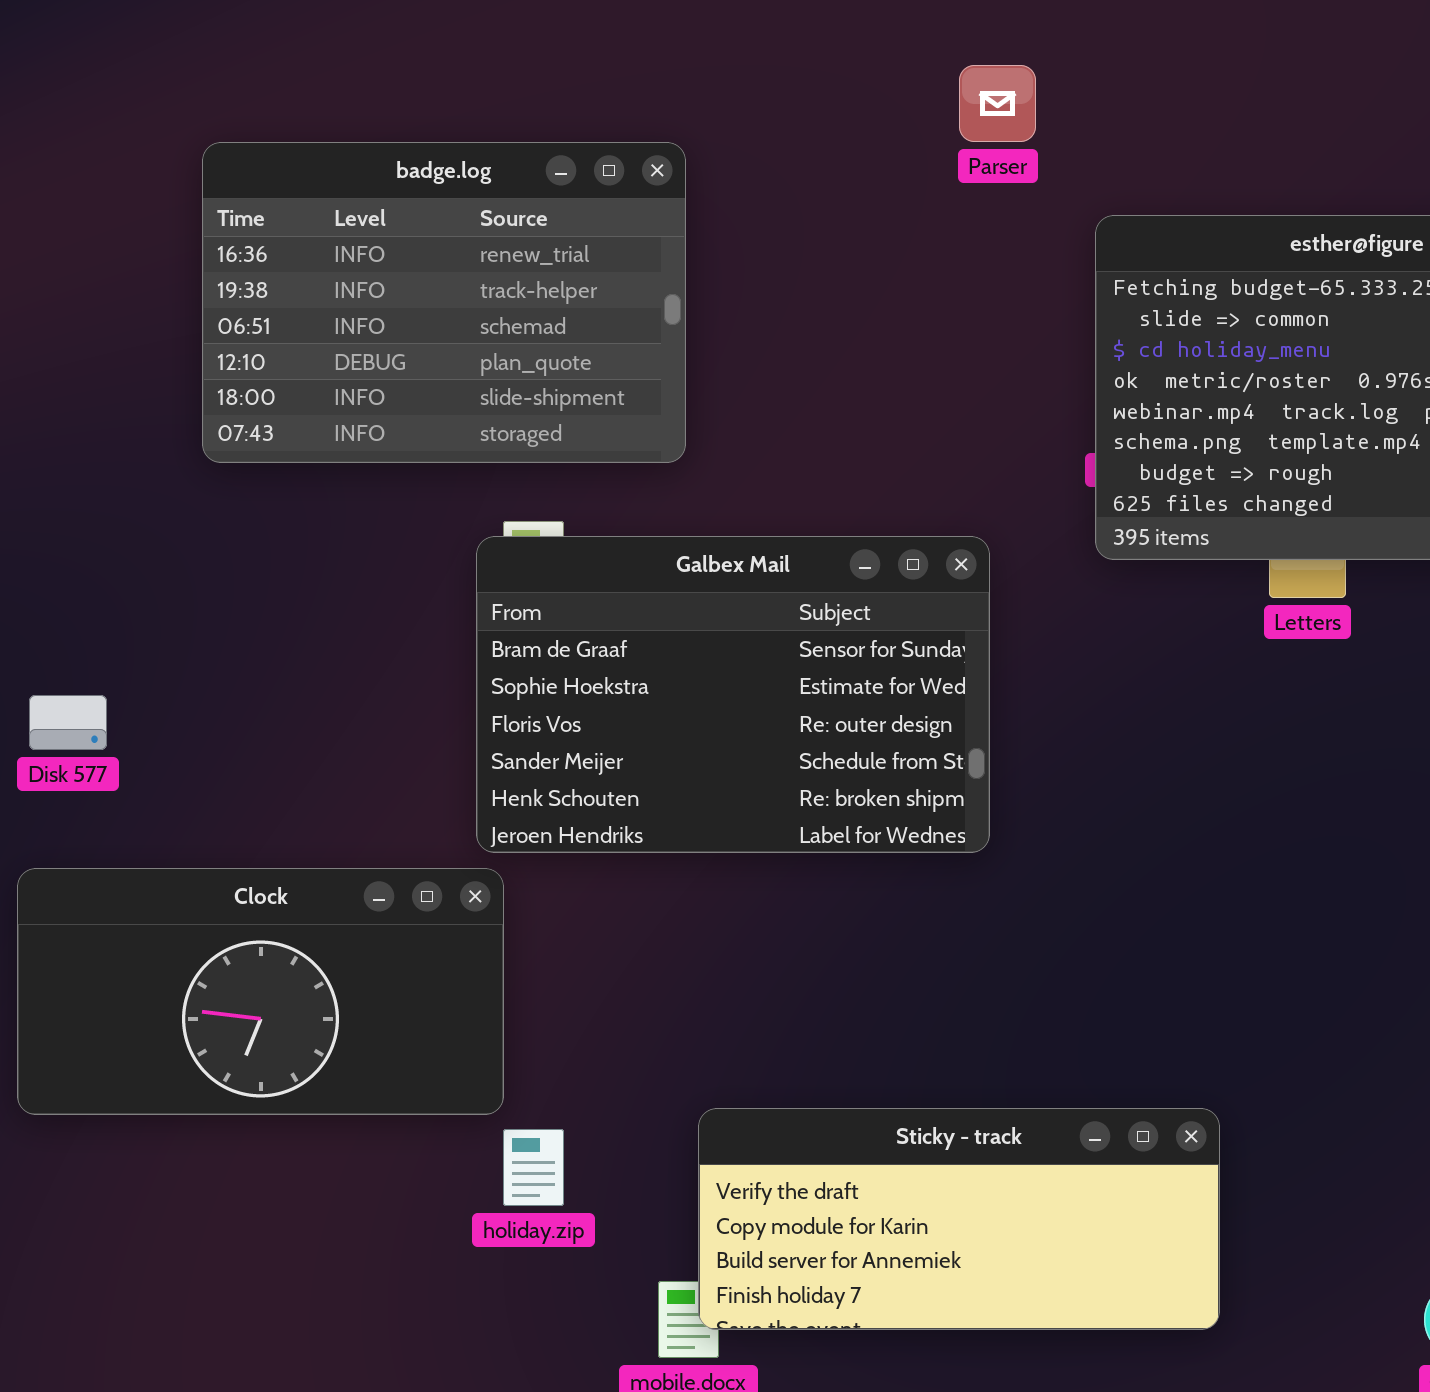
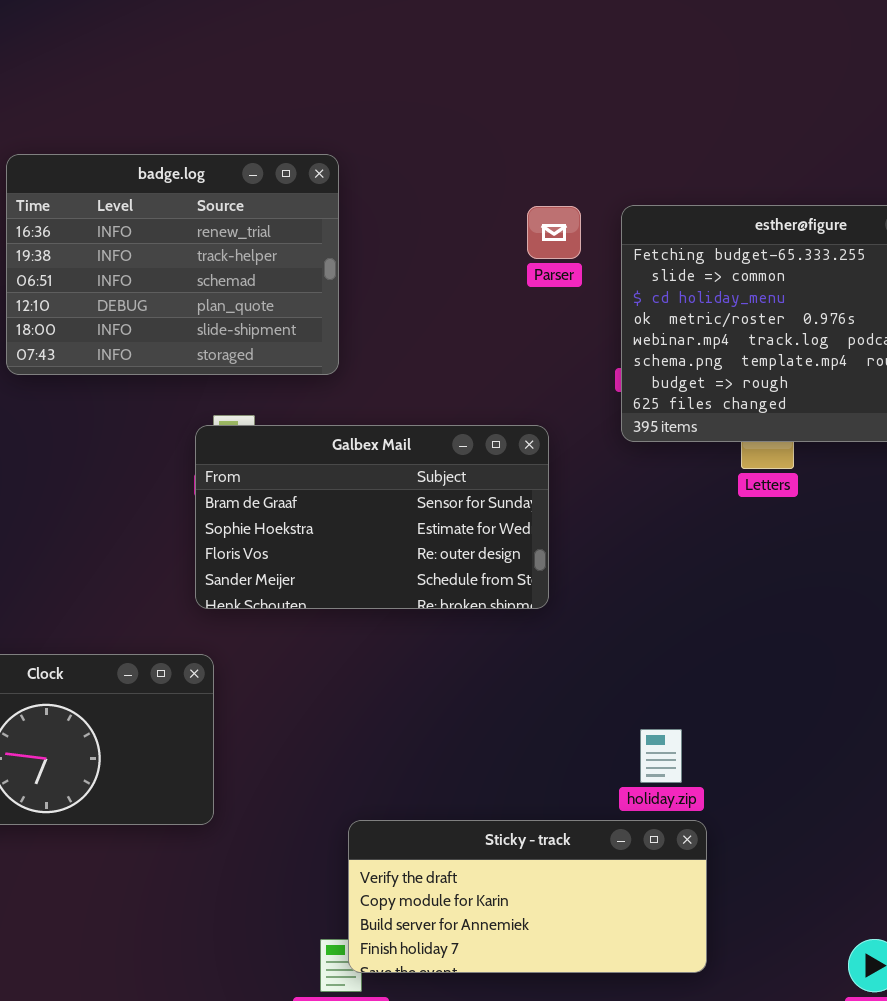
Parser: [959,65,1036,142] -> [527,206,581,259], moved
Galbex Mail: [476,536,990,853] -> [195,425,549,609], resized
holiday.zip: [503,1129,564,1206] -> [640,729,682,783], moved

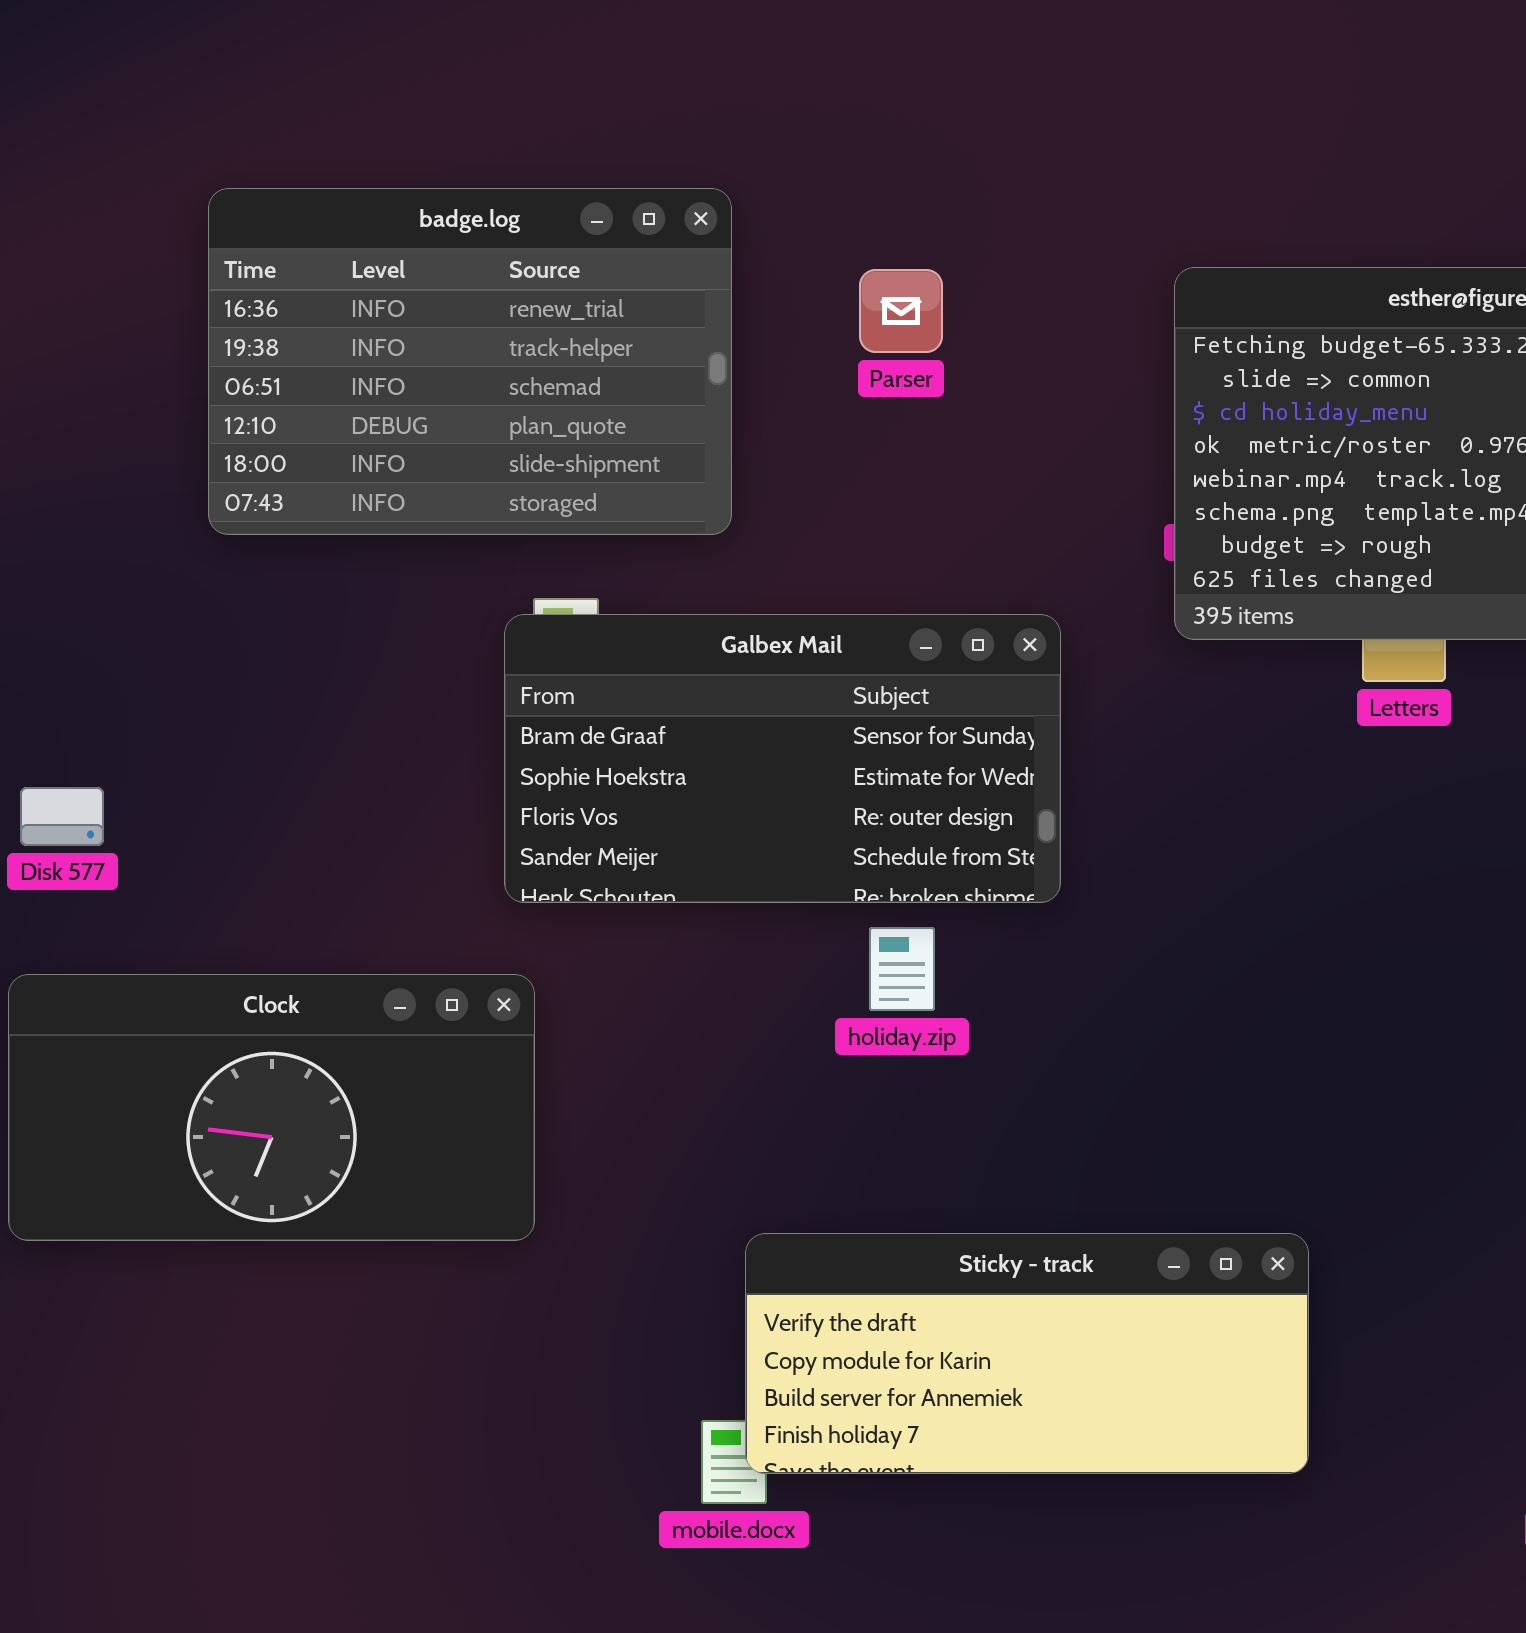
Parser: [527,206,581,259] -> [859,269,943,353], moved
holiday.zip: [640,729,682,783] -> [869,927,935,1011], moved

